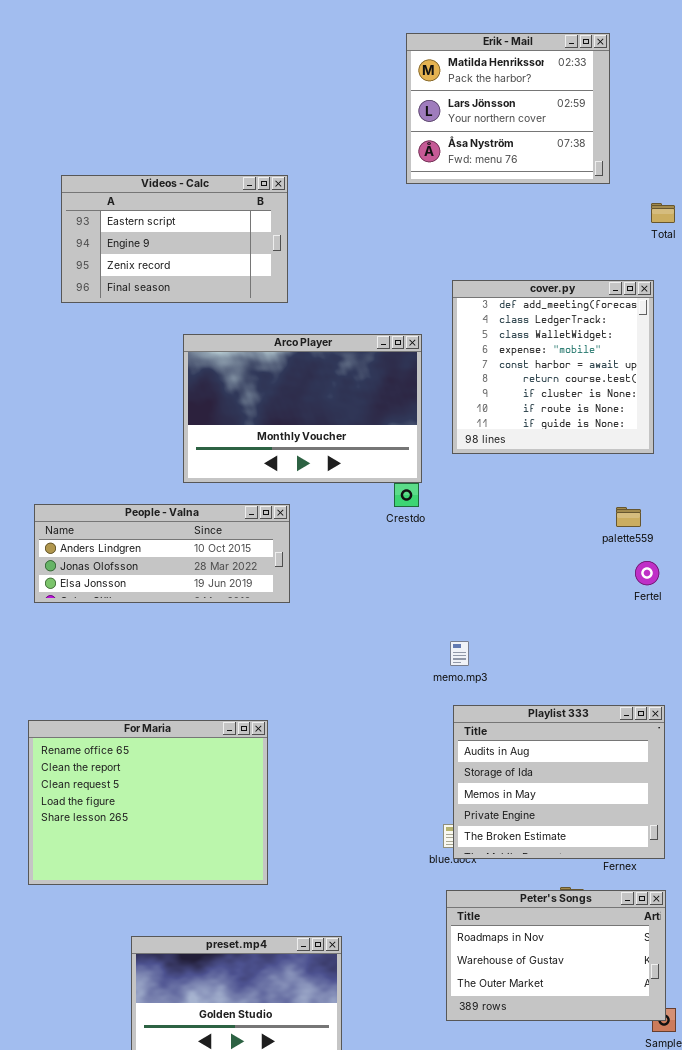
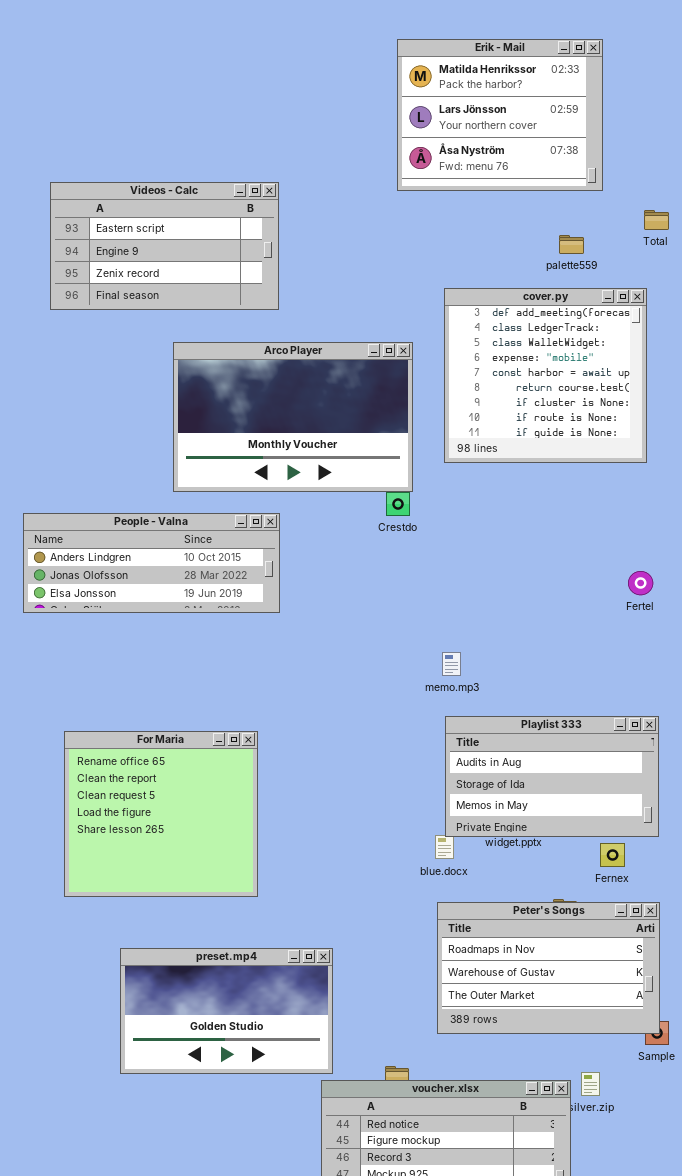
palette559: [616,507,641,527] -> [559,235,584,254], moved
Playlist 333: [453,705,665,859] -> [445,716,659,837], resized
For Maria: [28,720,268,885] -> [64,731,258,897], resized

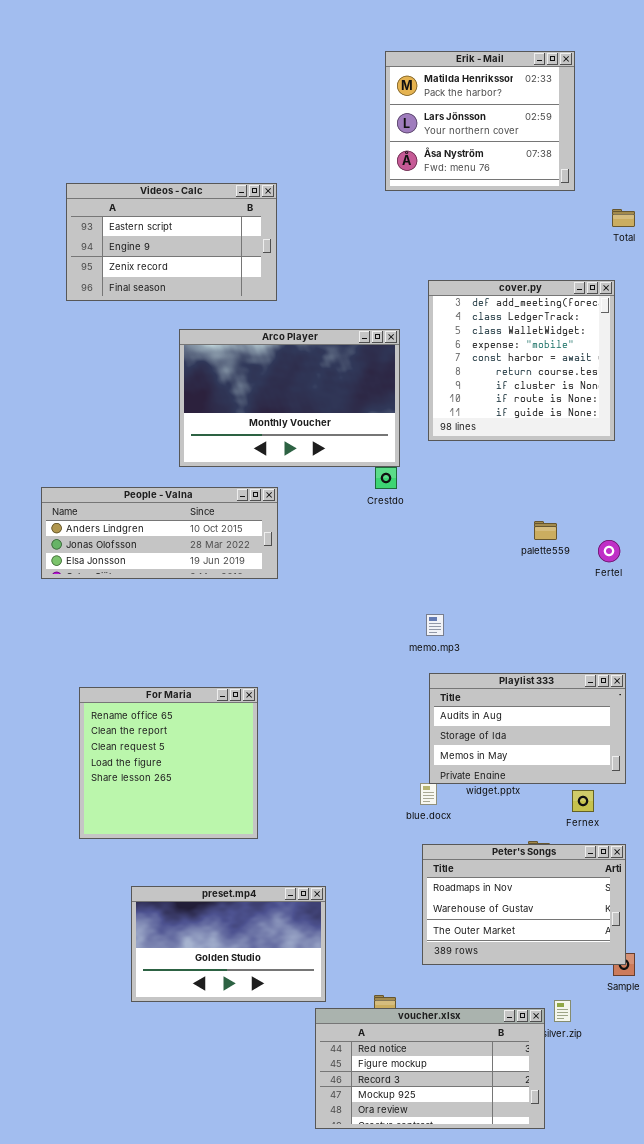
palette559: [559,235,584,254] -> [534,521,557,540], moved

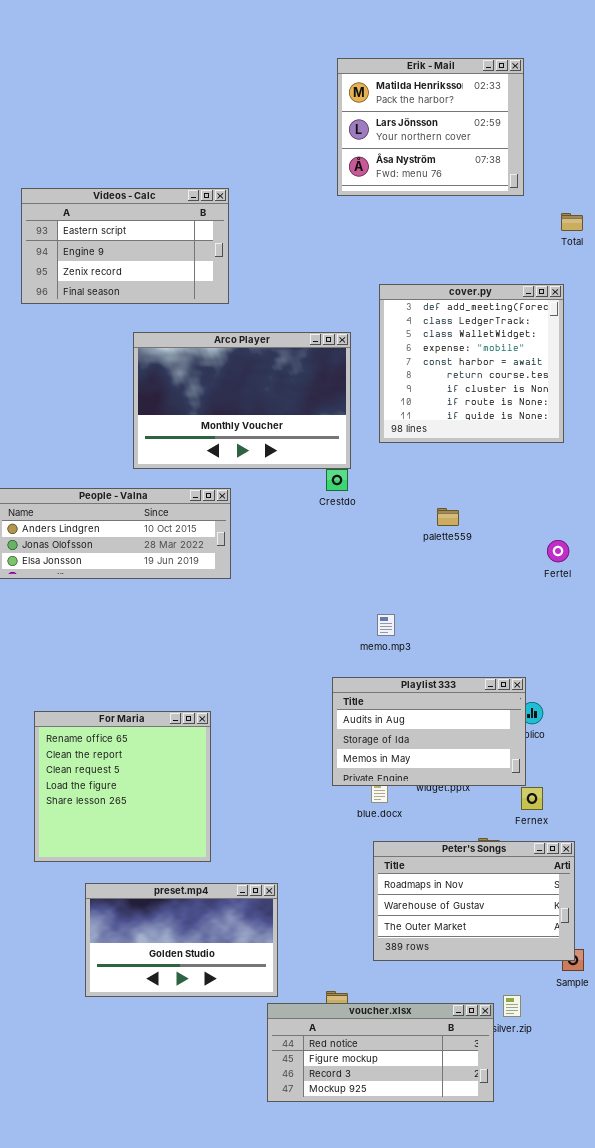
palette559: [534,521,557,540] -> [437,508,459,526], moved
Playlist 333: [429,673,626,784] -> [332,677,526,786], moved
For Maria: [79,687,258,839] -> [34,711,211,862], moved
voucher.xlsx: [315,1008,545,1129] -> [267,1003,494,1102], resized

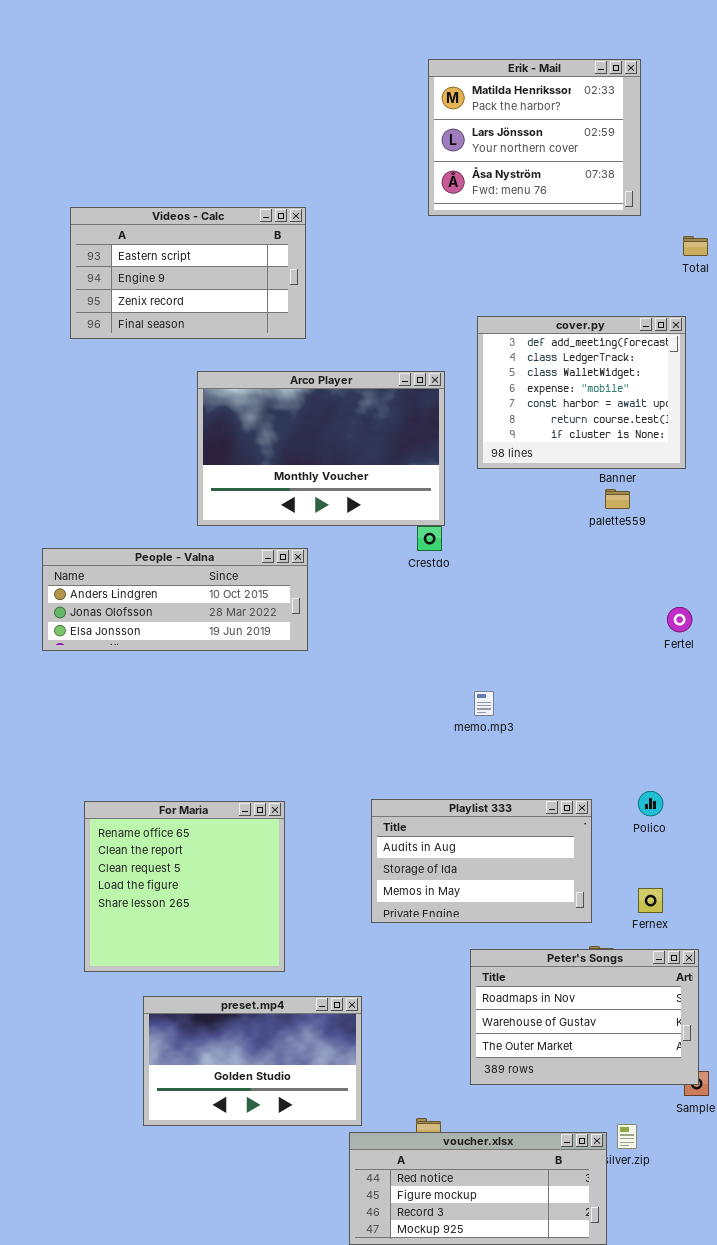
cover.py: [379,284,564,443] -> [477,316,686,469], resized
palette559: [437,508,459,526] -> [605,489,630,509], moved
Playlist 333: [332,677,526,786] -> [371,799,592,923], moved

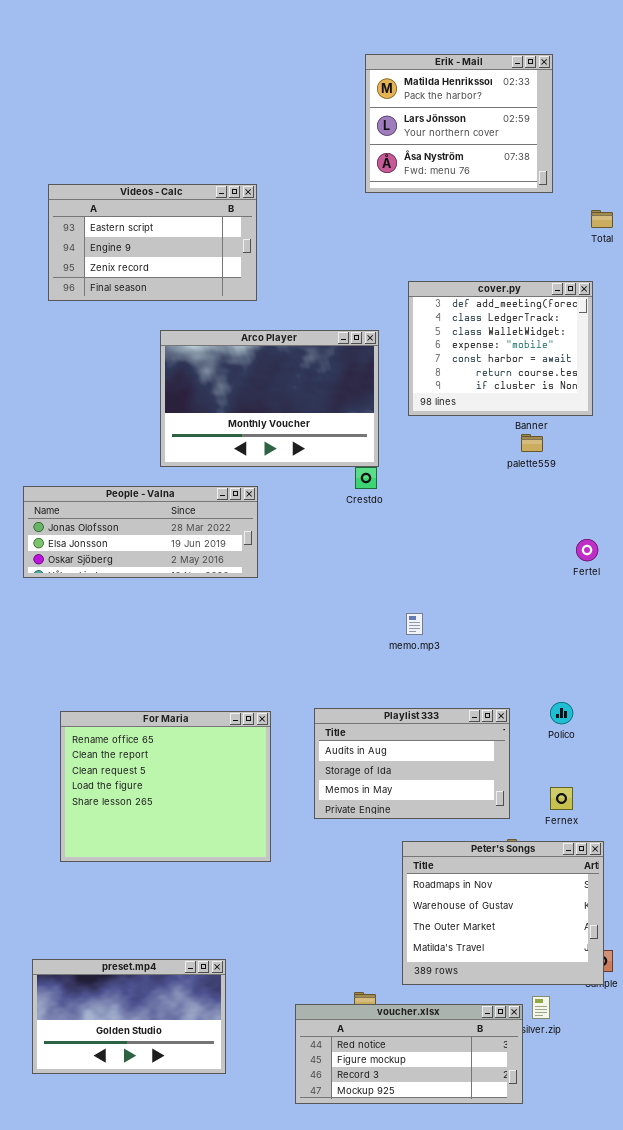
People - Valna: [42,548,308,651] -> [23,486,258,578], scrolled down 1 row
For Maria: [84,801,285,972] -> [60,711,271,862], resized
Peter's Songs: [470,949,699,1085] -> [402,841,604,985], resized
preset.mp4: [143,996,362,1126] -> [32,959,226,1074], moved

